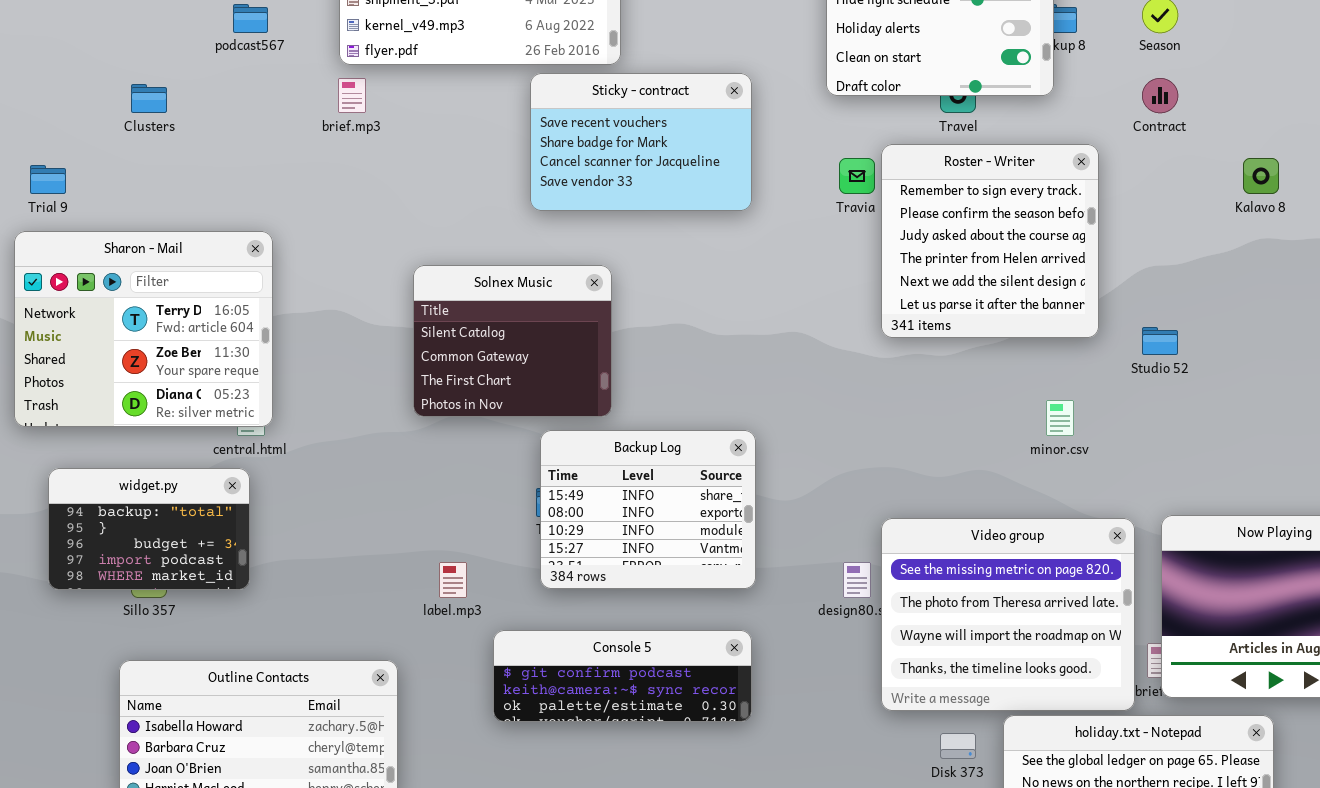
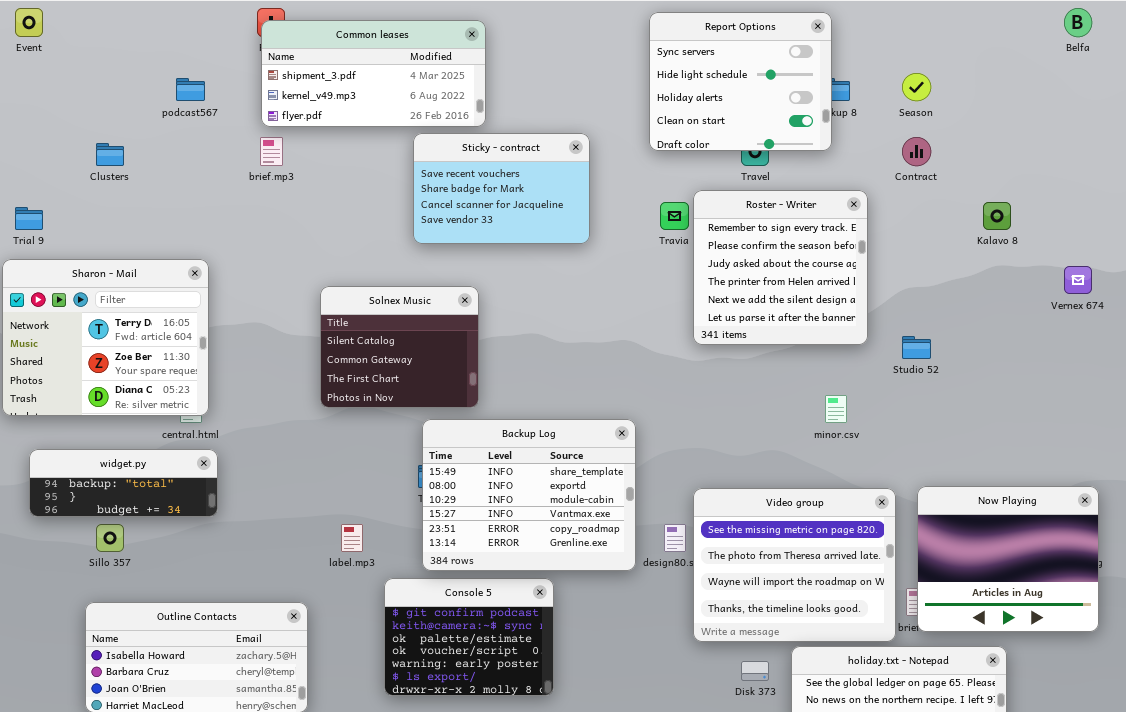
Backup Log: [540,430,756,589] -> [422,419,636,571], resized
widget.py: [48,468,250,590] -> [29,449,218,517], resized
Console 5: [493,630,752,722] -> [384,578,554,696], resized

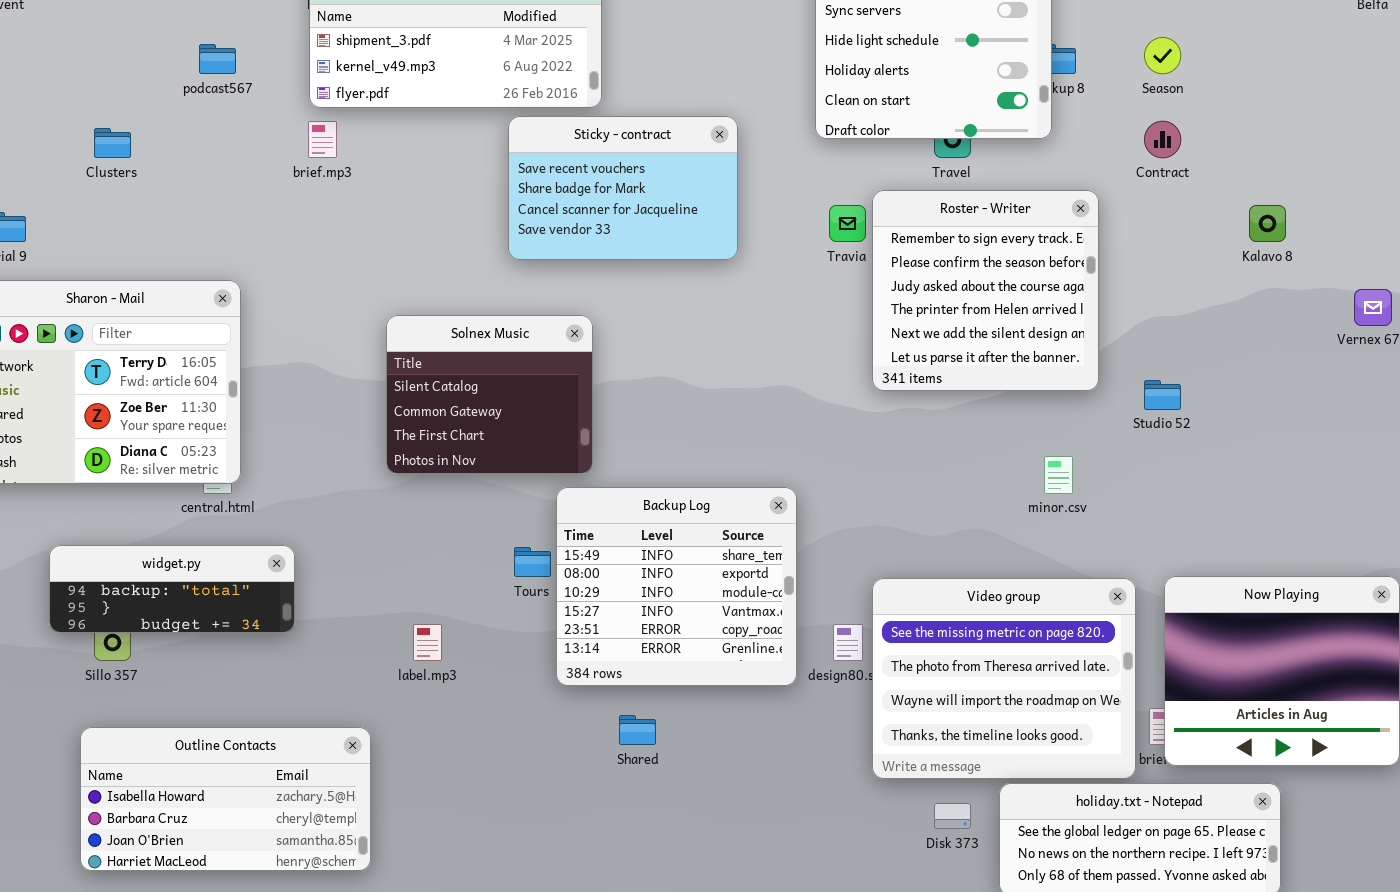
Backup Log: [422,419,636,571] -> [556,487,797,686], resized
widget.py: [29,449,218,517] -> [49,545,295,633], moved
Console 5: [384,578,554,696] -> none, closed

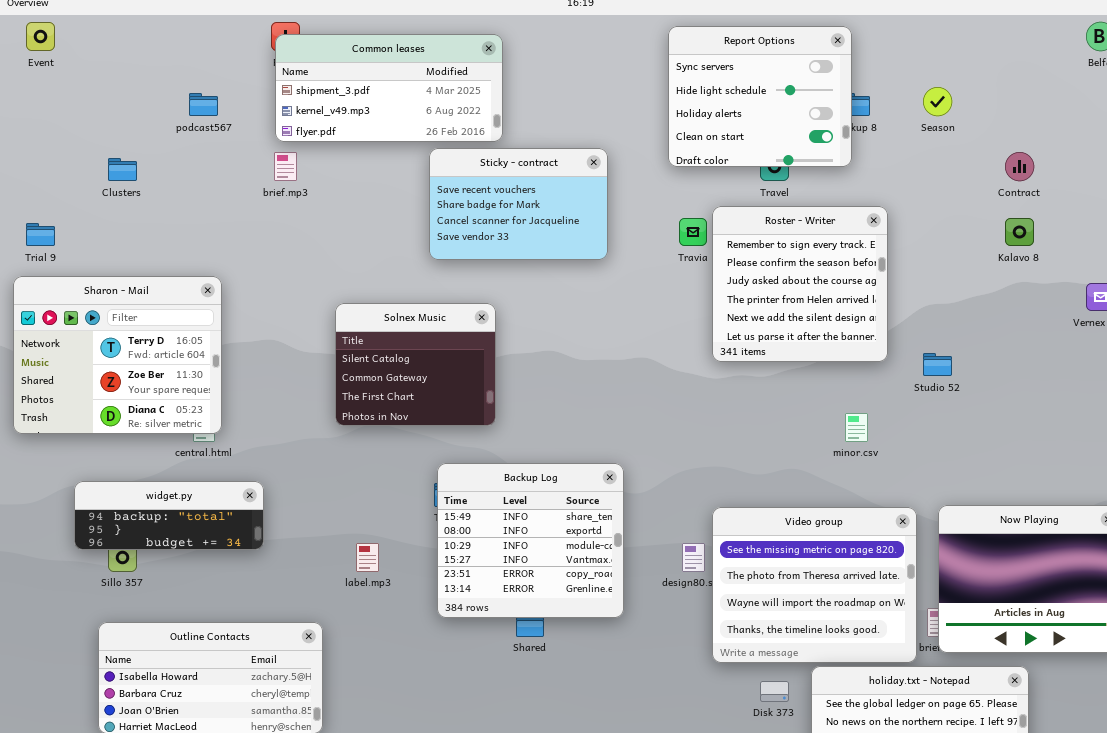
Contract: [1144,121,1181,158] -> [1005,152,1034,181], moved
Backup Log: [556,487,797,686] -> [437,463,624,618], moved

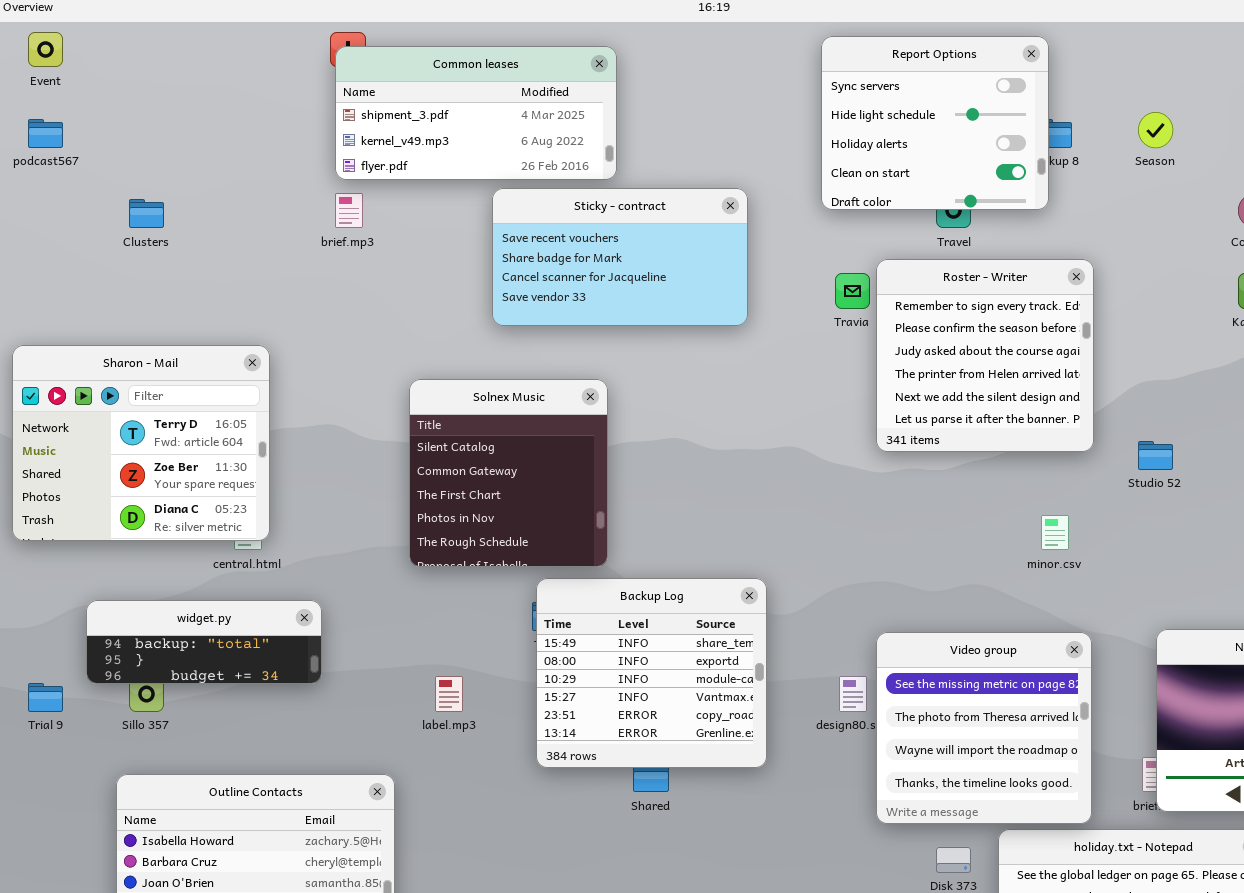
podcast567: [189,93,218,116] -> [28,119,63,148], moved
Sticky - contract: [429,148,608,260] -> [492,188,748,326], resized
Trial 9: [26,223,55,246] -> [28,683,63,712], moved
Solnex Music: [335,303,496,426] -> [409,379,608,567], resized
Video group: [712,507,917,663] -> [876,632,1092,824], resized

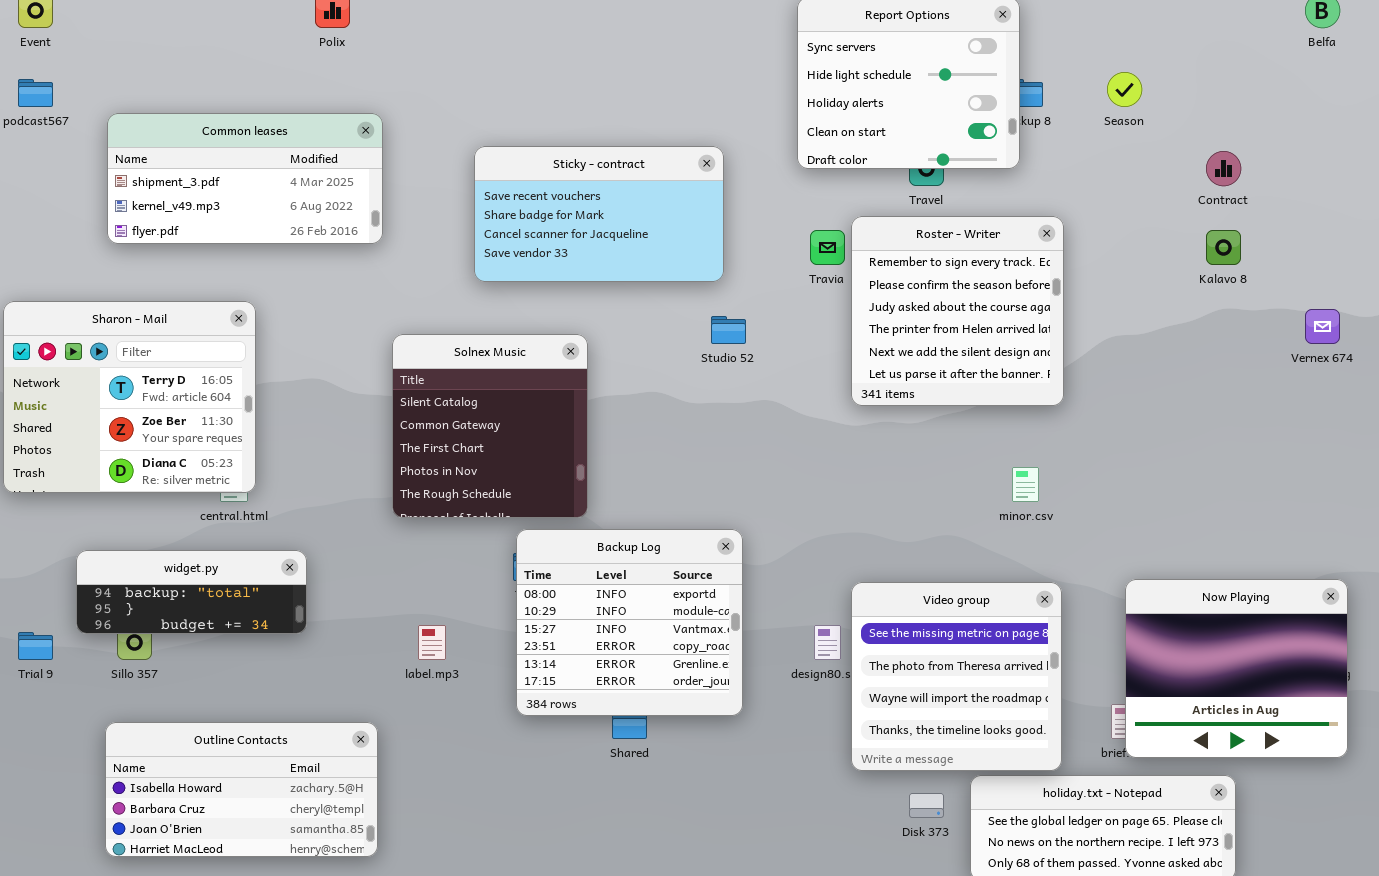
Common leases: [335,46,617,180] -> [107,113,383,244], moved
Studio 52: [1138,441,1173,470] -> [711,316,746,344], moved
Backup Log: [536,578,767,768] -> [516,529,743,716], scrolled down 1 row

